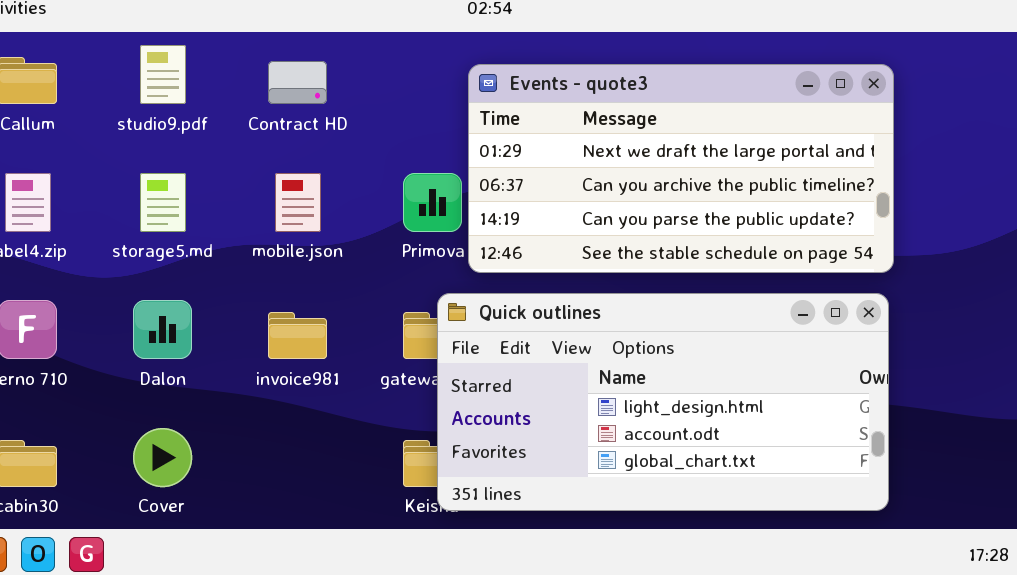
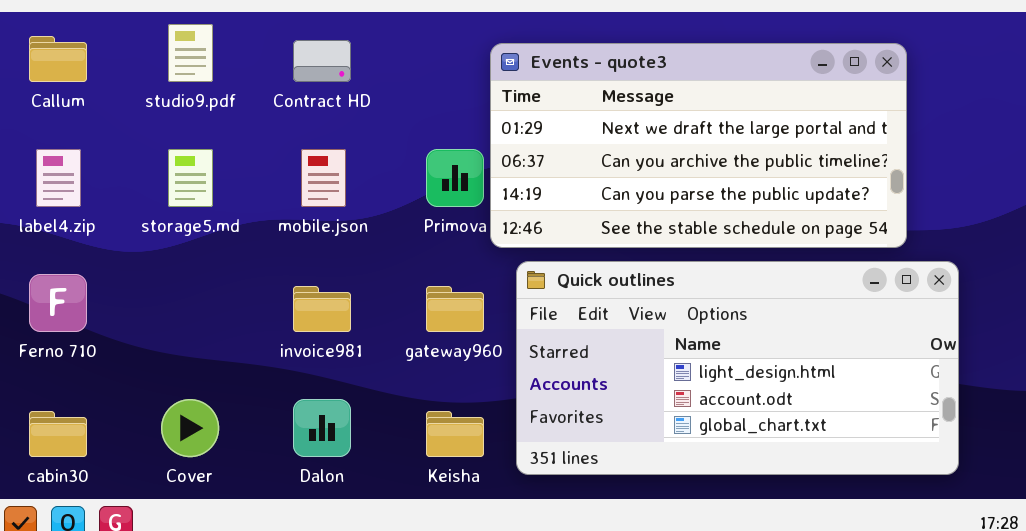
Quick outlines: [437,293,889,511] -> [516,261,959,475], moved
Dalon: [133,300,192,359] -> [293,399,351,457], moved

